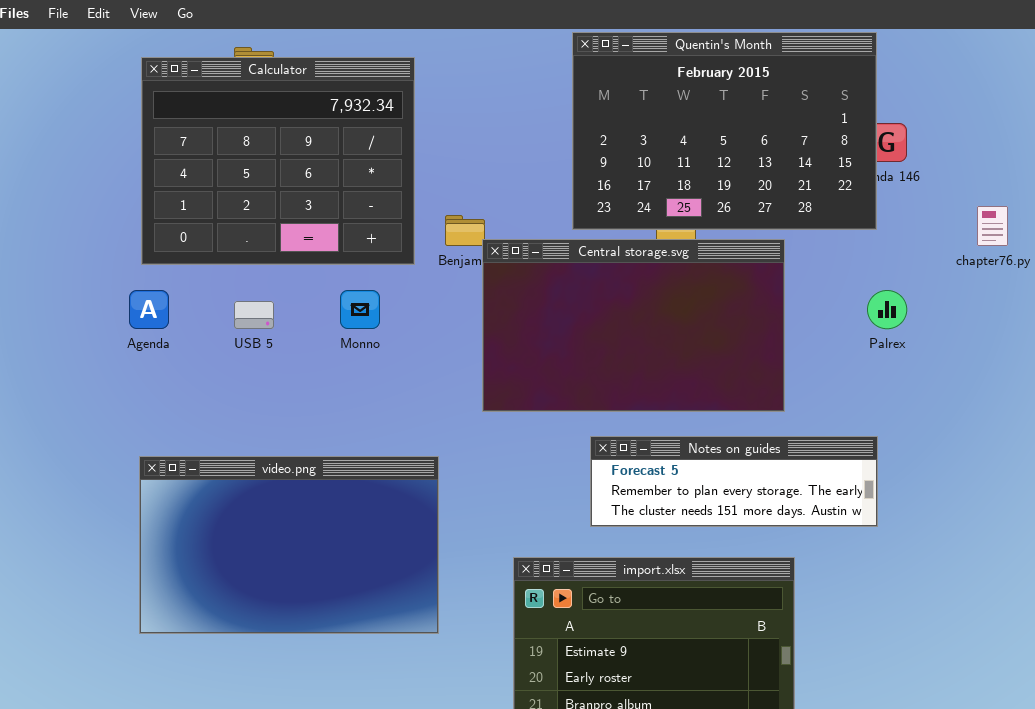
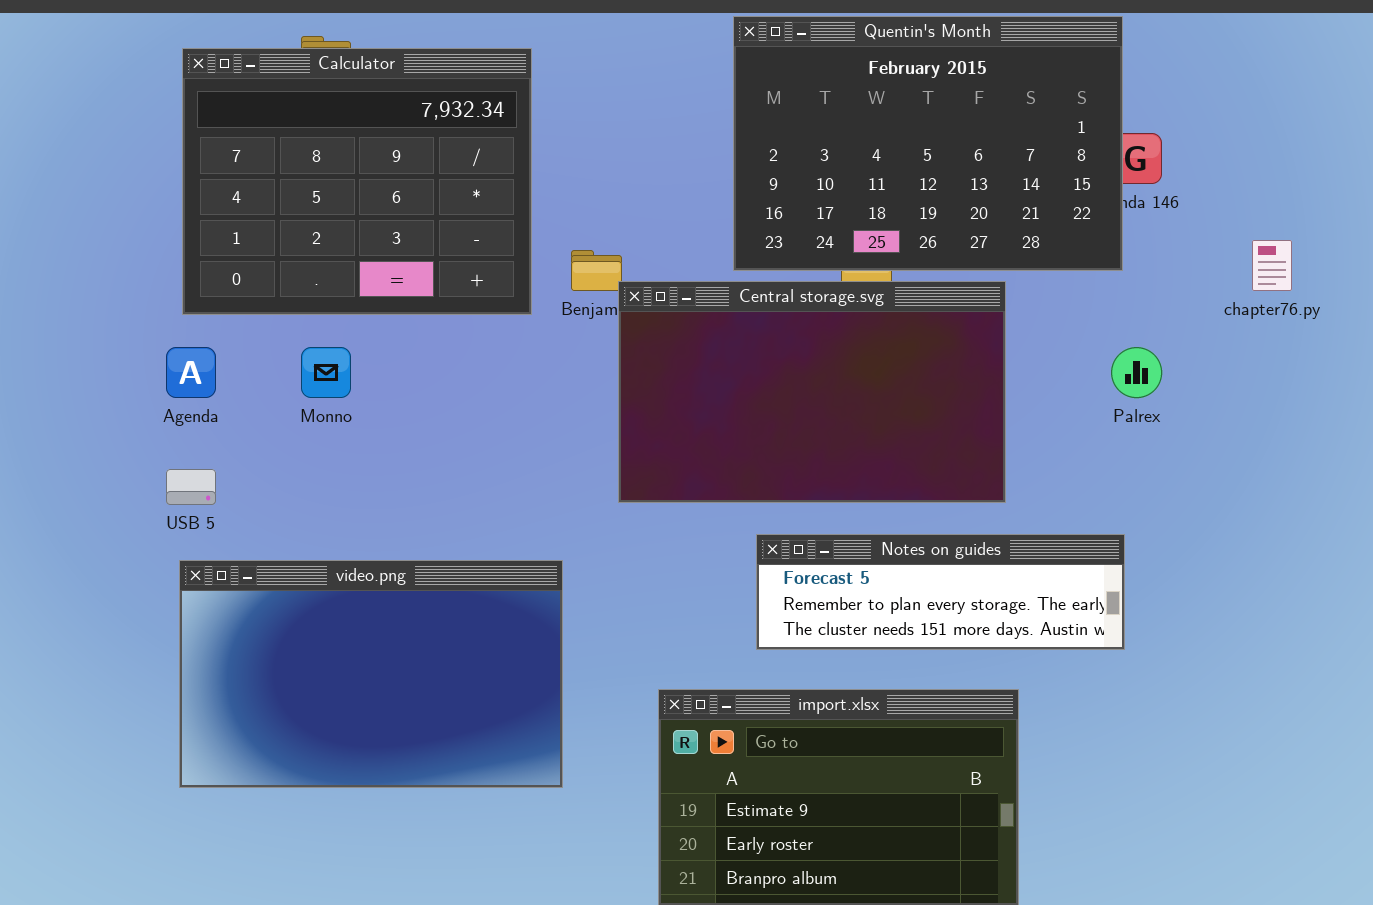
Monno: [340,290,380,329] -> [301,347,351,398], moved
USB 5: [234,301,274,329] -> [166,469,216,505], moved

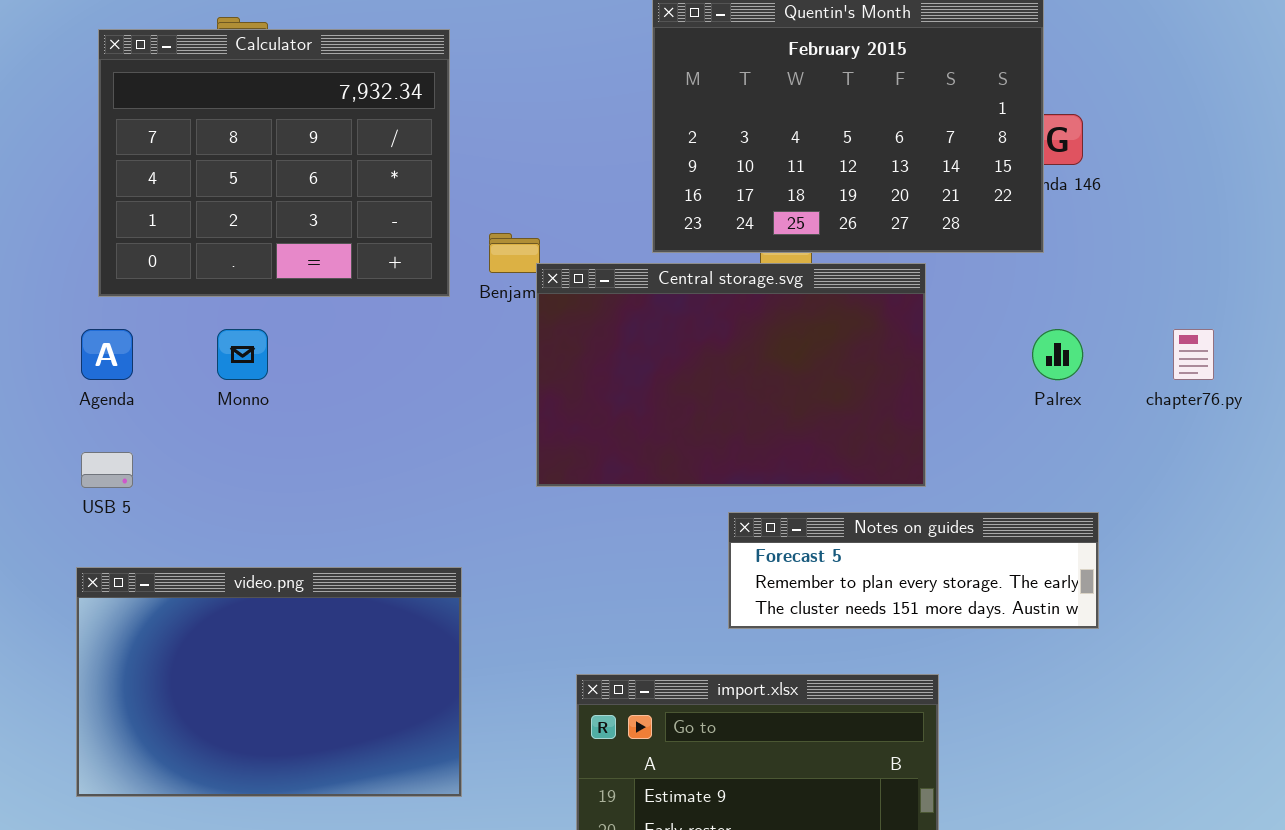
chapter76.py: [1252,240,1292,291] -> [1173,329,1214,380], moved
Notes on guides: [756,534,1125,650] -> [728,512,1099,629], moved
video.png: [179,560,563,788] -> [76,567,462,797], moved

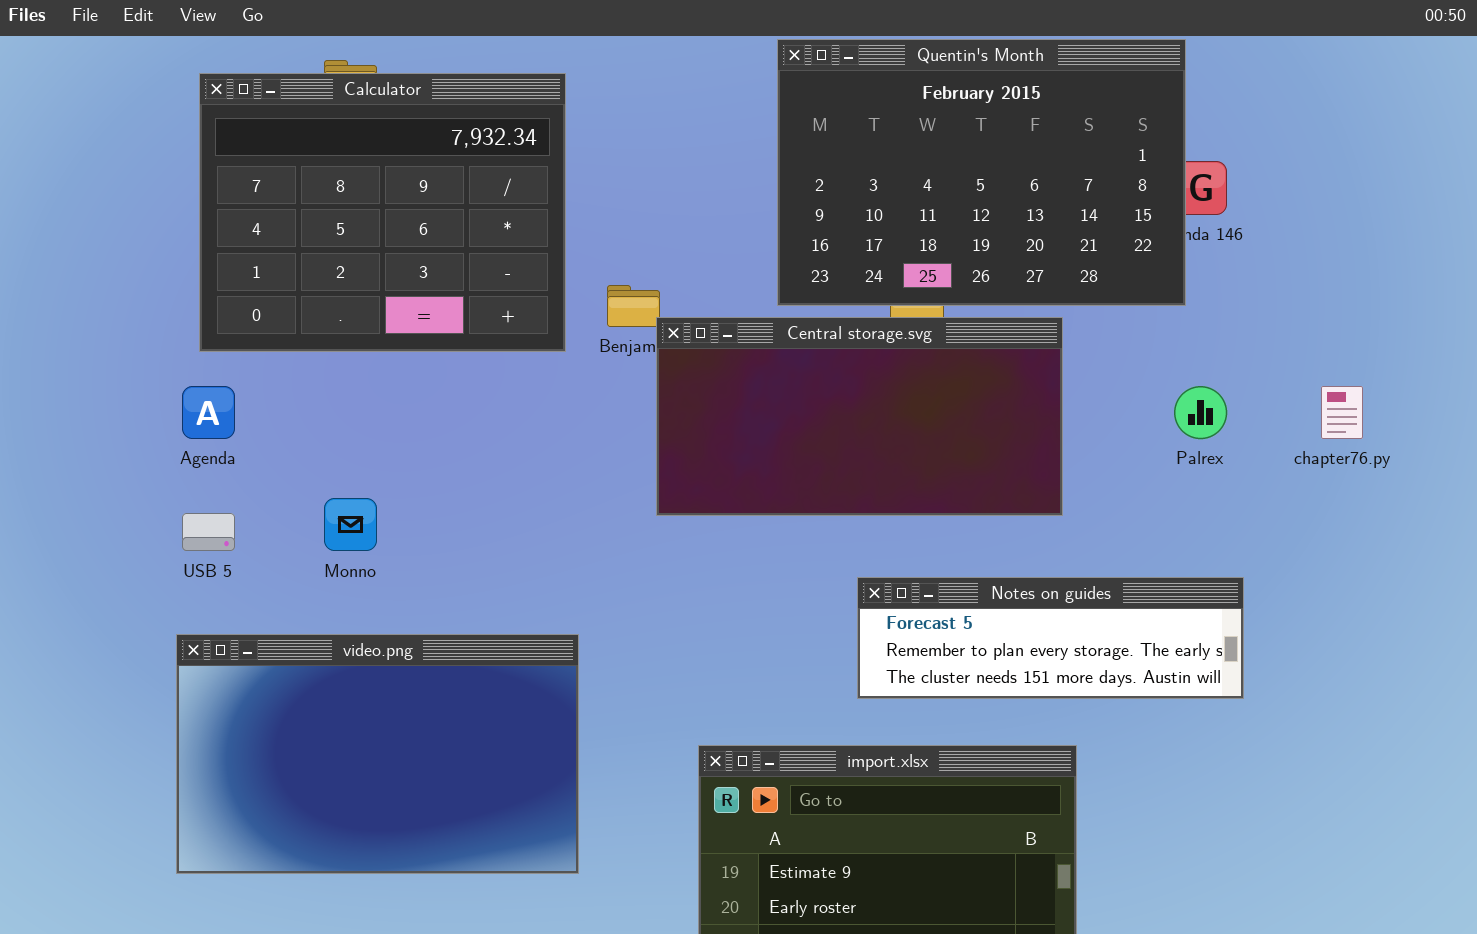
Central storage.svg: [536,263,926,487] -> [656,317,1063,516], resized
Monno: [217,329,268,380] -> [324,498,377,551], moved

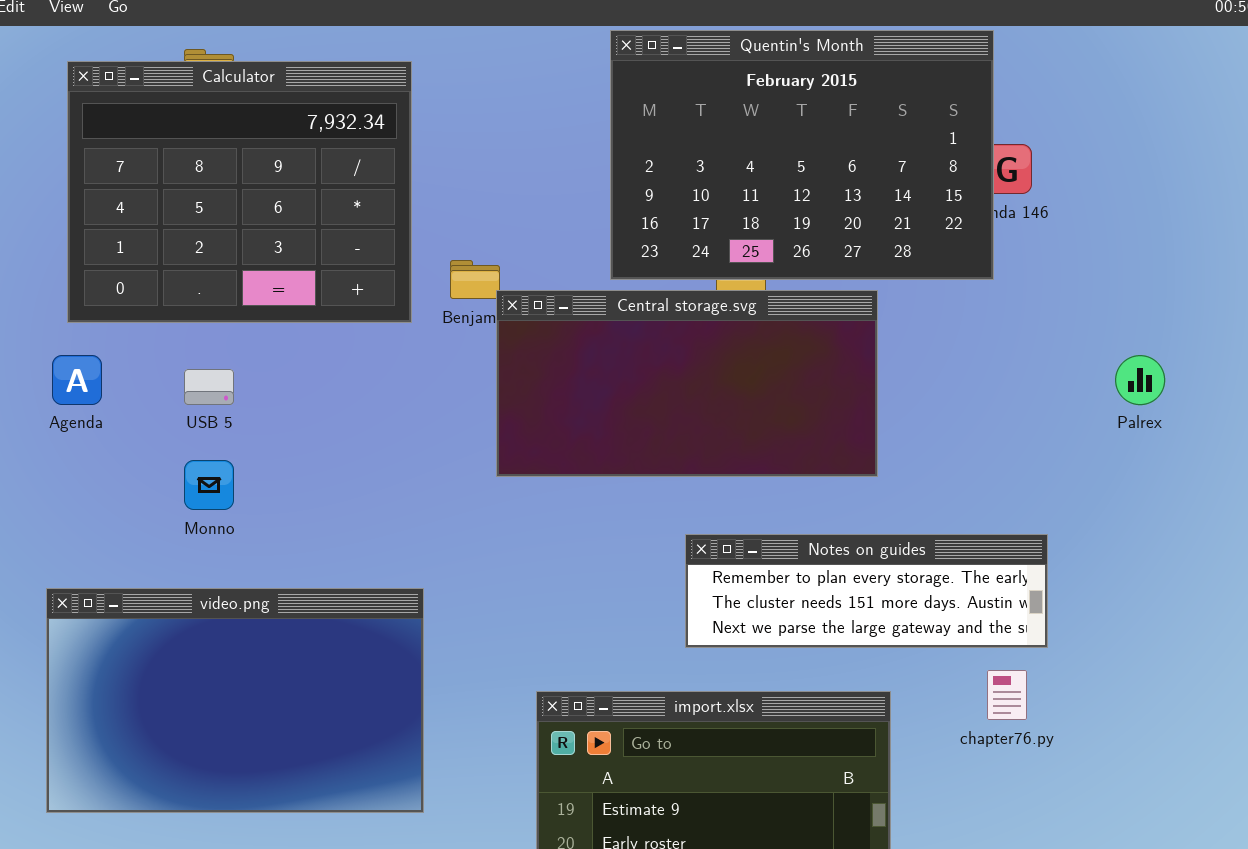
Palrex: [1174,386,1227,439] -> [1115,355,1165,405], moved
chapter76.py: [1321,386,1363,439] -> [987,670,1027,720], moved
USB 5: [182,513,235,551] -> [184,369,234,405], moved
Notes on guides: [857,577,1244,699] -> [685,534,1048,648], scrolled down 1 row

